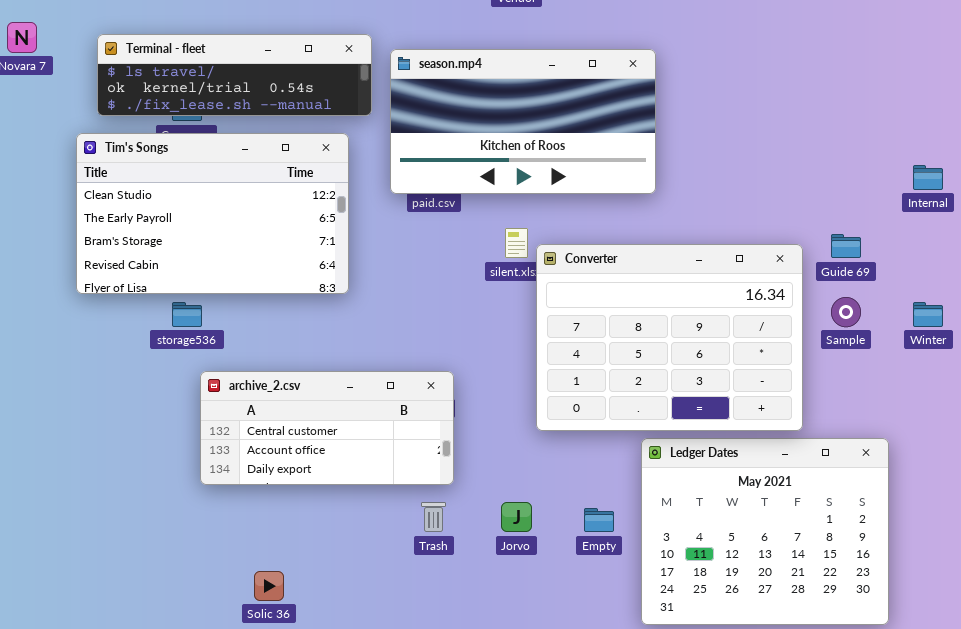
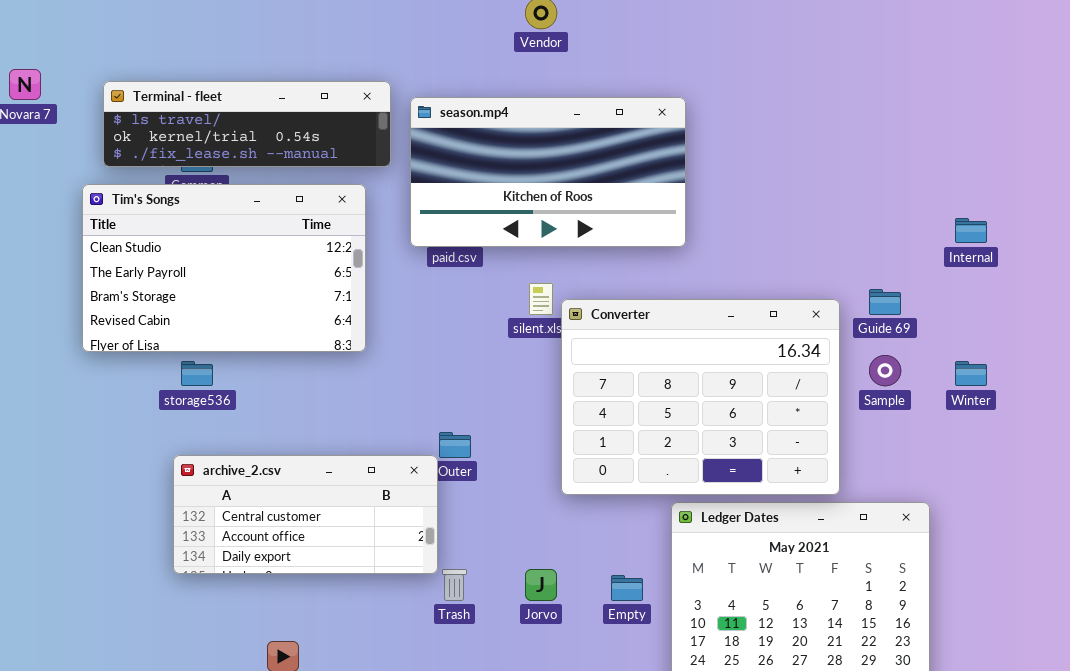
archive_2.csv: [200,371,454,485] -> [173,455,438,574], moved

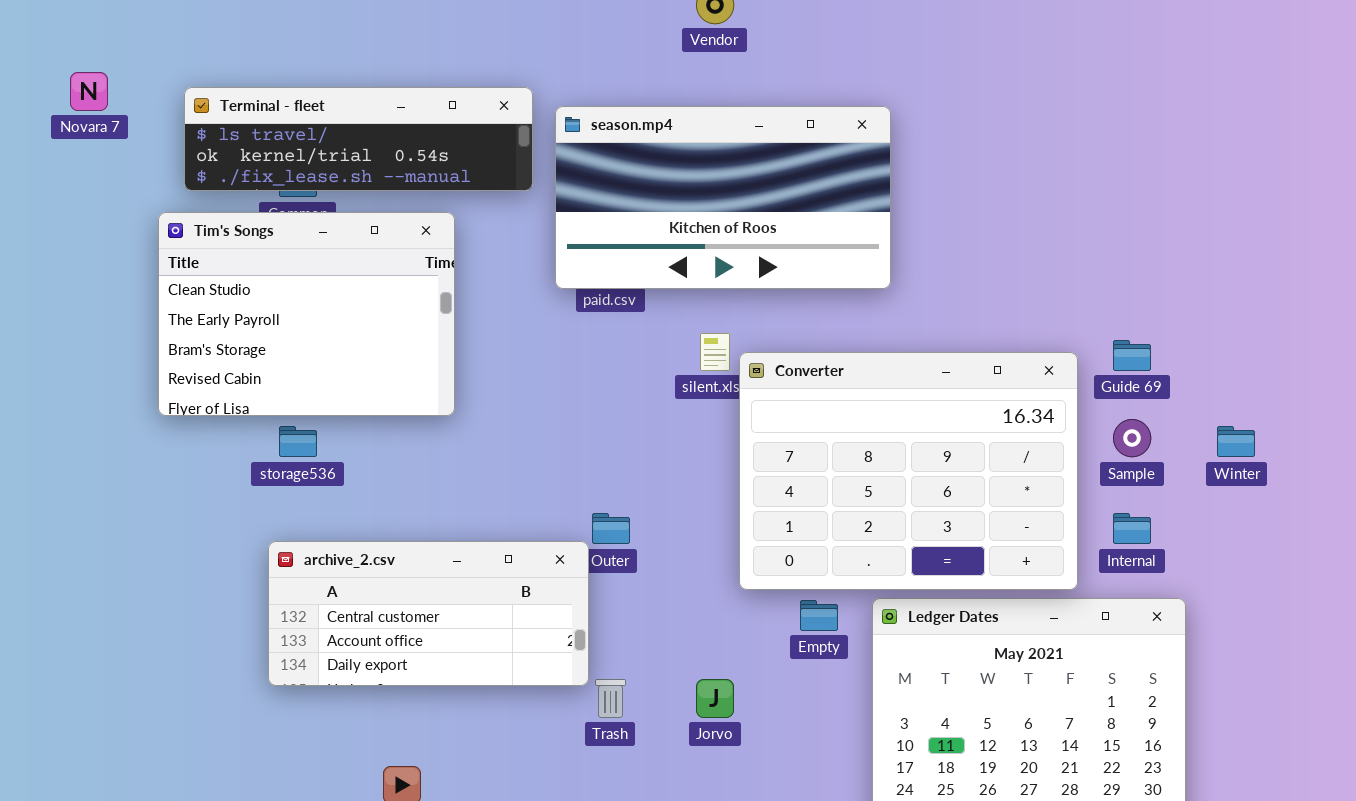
Tim's Songs: [82,184,366,352] -> [158,212,455,416], resized
Internal: [955,218,987,243] -> [1113,513,1151,544], moved
Empty: [611,575,643,601] -> [800,600,838,631], moved

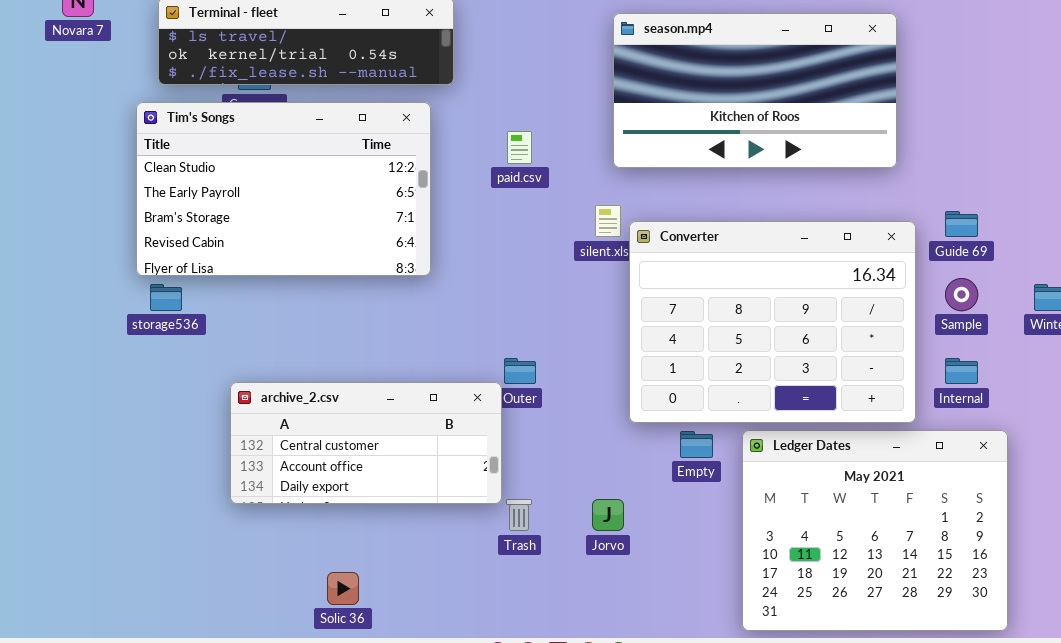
season.mp4: [555,106,891,289] -> [613,13,897,168], moved
Tim's Songs: [158,212,455,416] -> [136,102,431,276], resized
storage536: [279,426,317,457] -> [150,284,182,311], moved

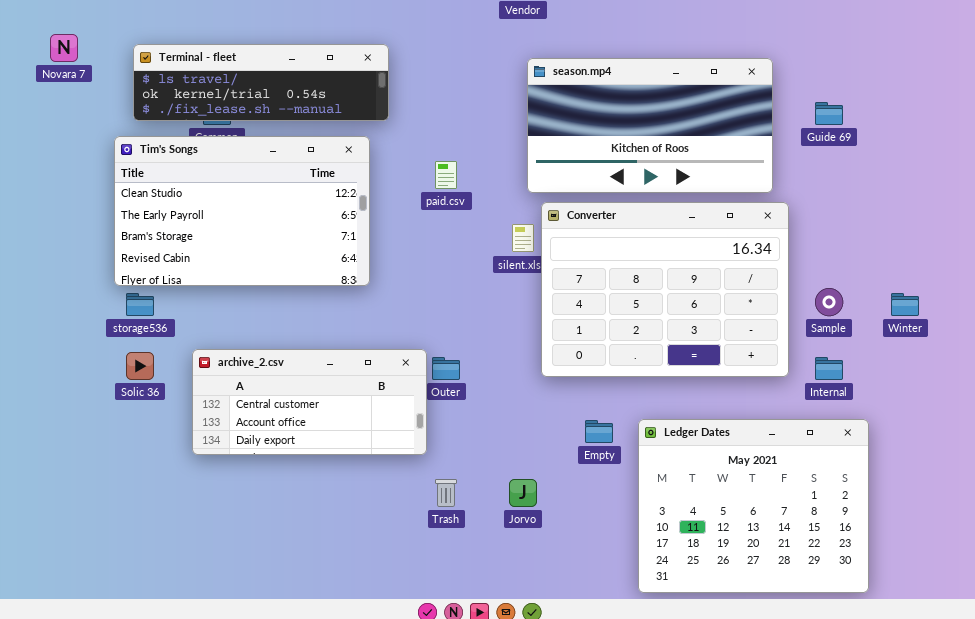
Guide 69: [945,211,978,237] -> [815,102,843,125], moved
Converter: [629,221,916,423] -> [541,202,789,377], moved
archive_2.csv: [230,382,502,504] -> [192,349,427,455], moved
Solic 36: [327,572,359,605] -> [126,352,154,380], moved

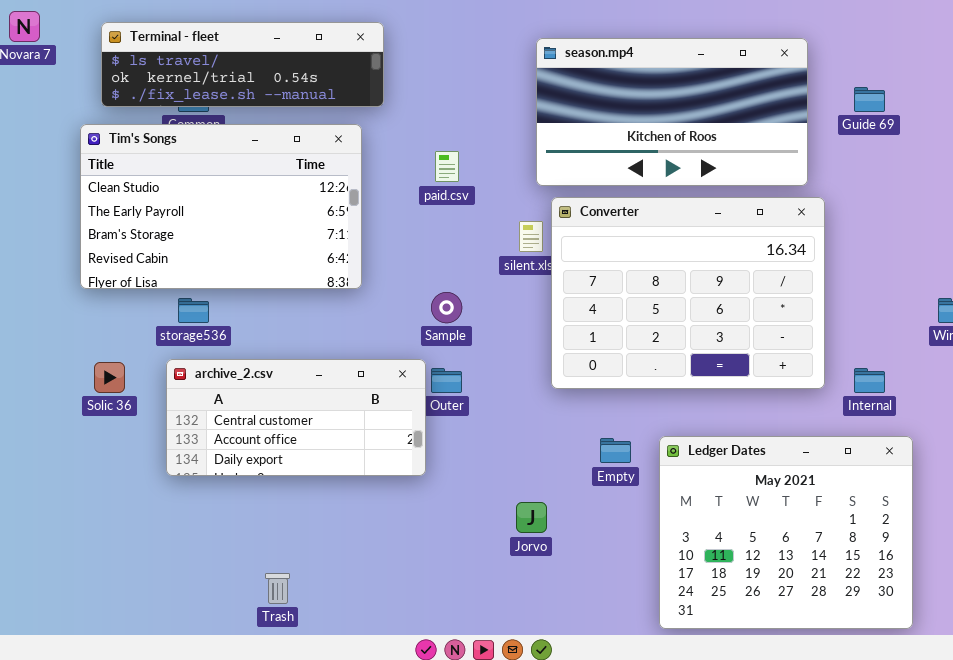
Sample: [815,288,843,316] -> [431,292,462,323], moved
storage536: [126,293,154,316] -> [178,298,209,323], moved
Trash: [435,479,457,507] -> [265,573,290,604], moved

